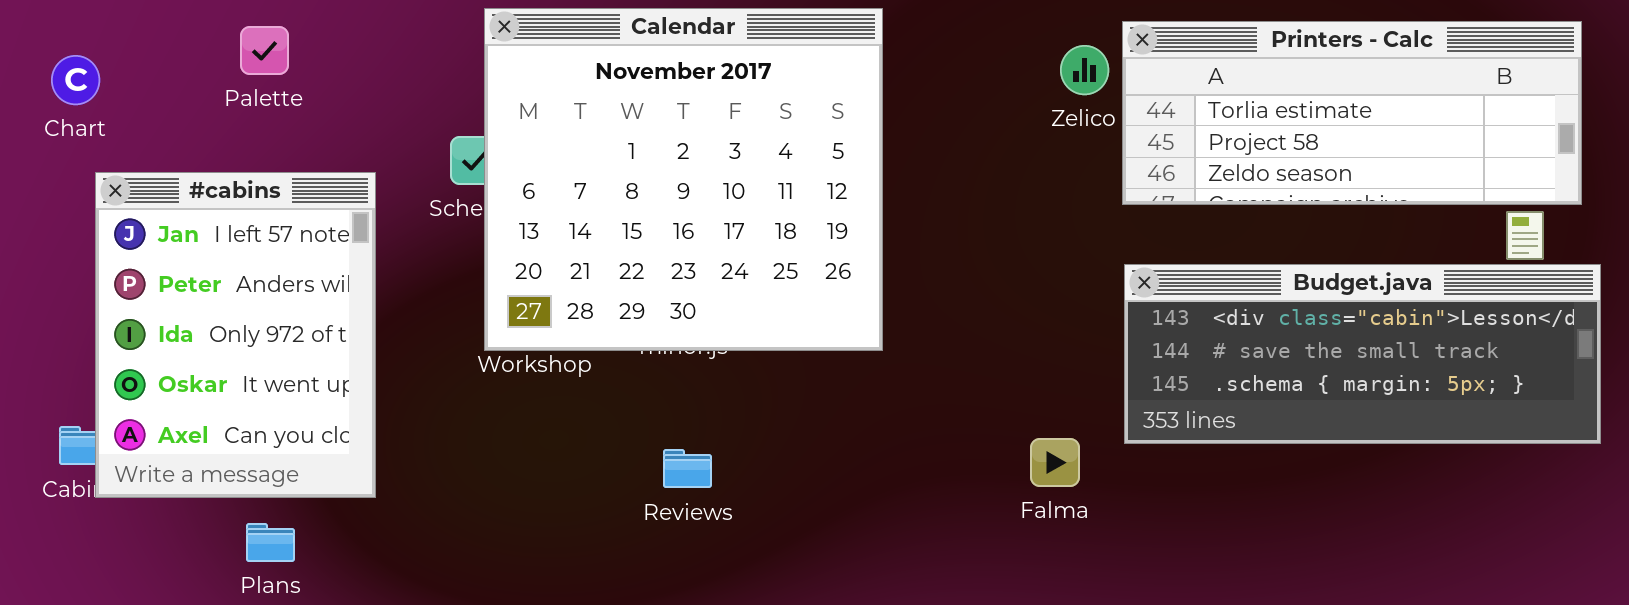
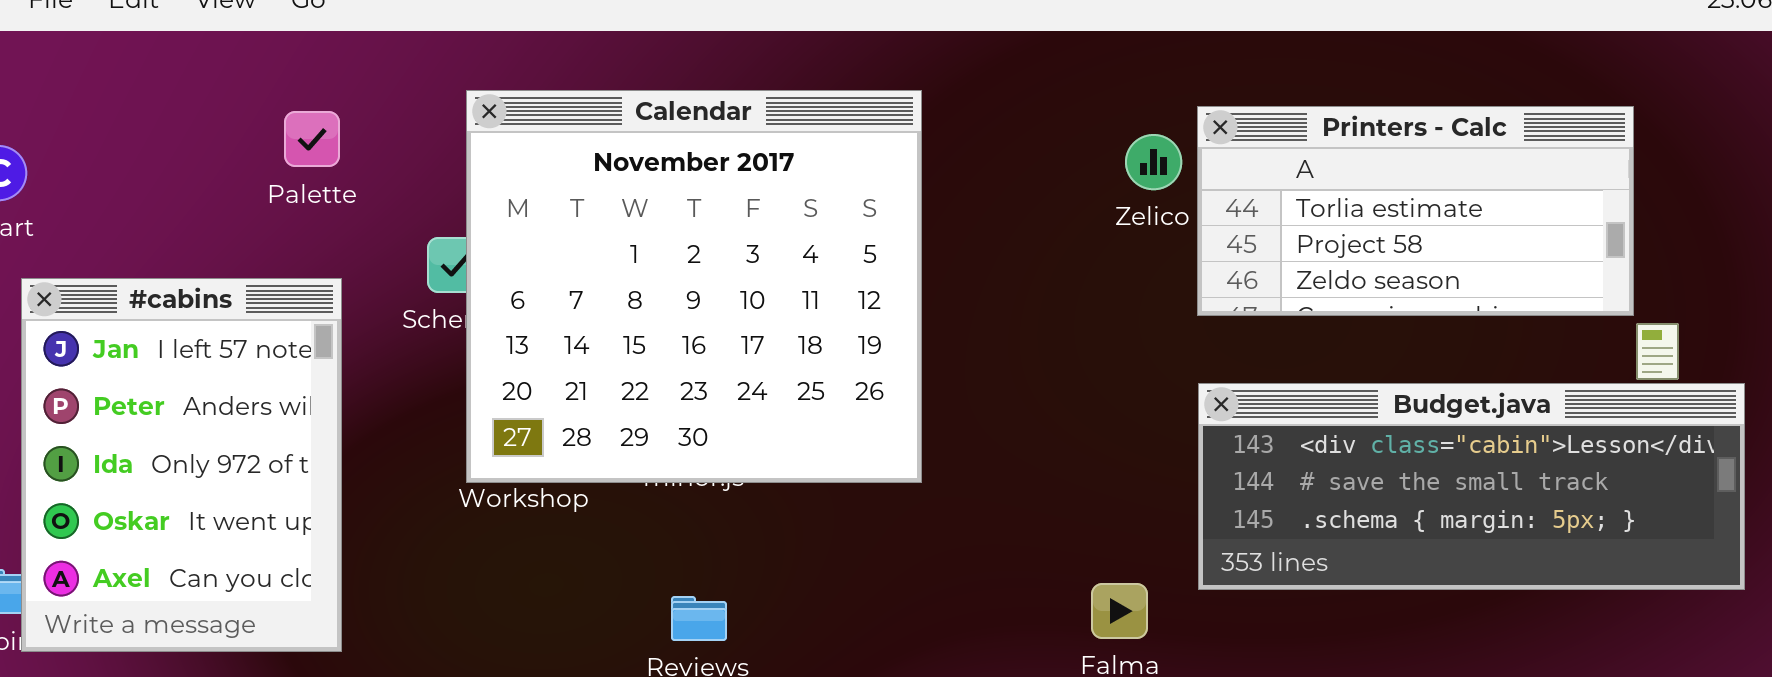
Printers - Calc: [1122,21,1582,205] -> [1197,106,1634,316], resized
Palette: [240,26,289,75] -> [284,111,340,167], moved

